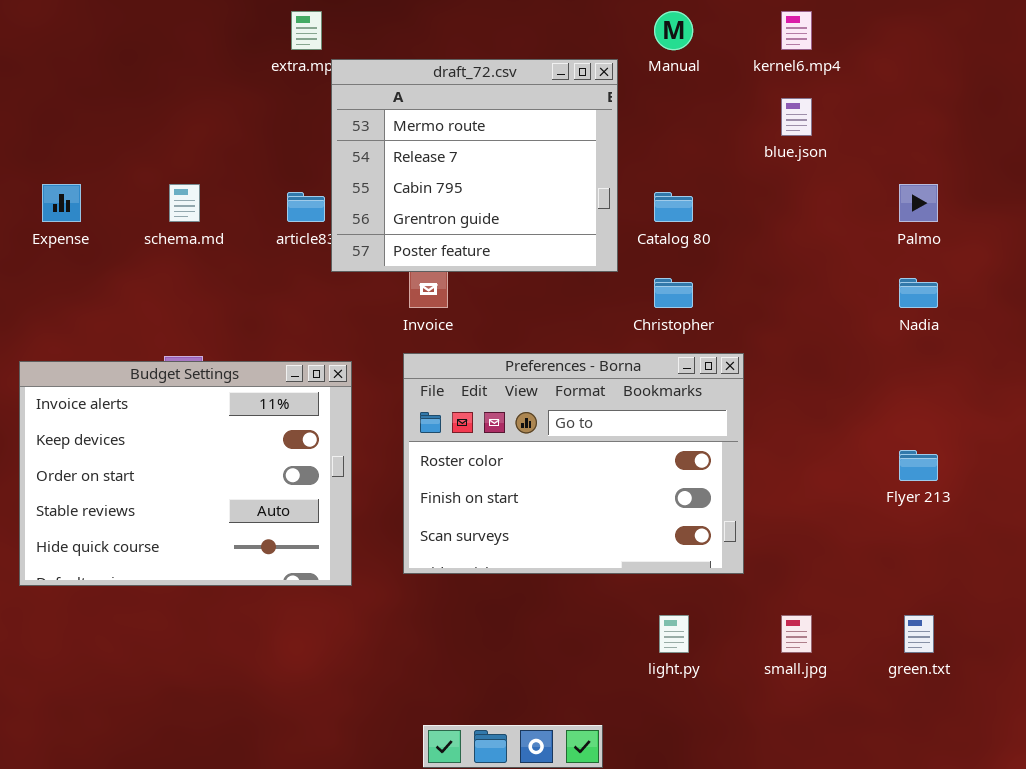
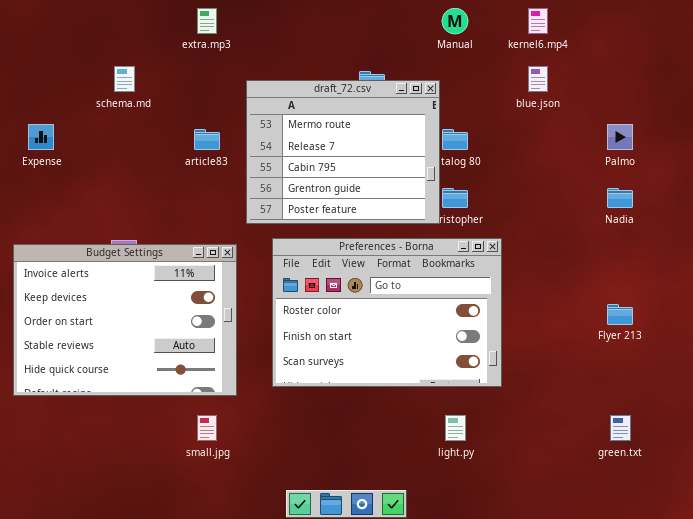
draft_72.csv: [331,59,618,272] -> [246,80,440,224], moved
schema.md: [169,184,200,222] -> [114,66,135,92], moved
small.jpg: [781,615,812,653] -> [197,415,217,441], moved

